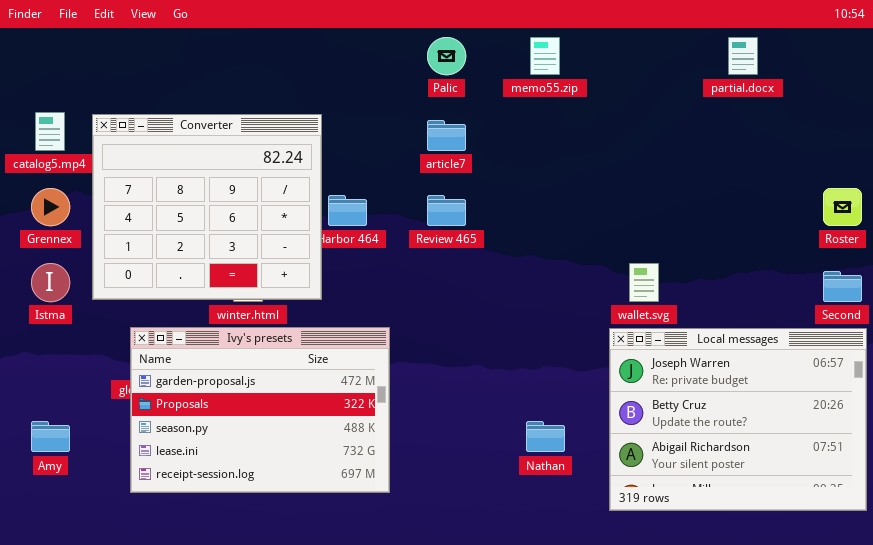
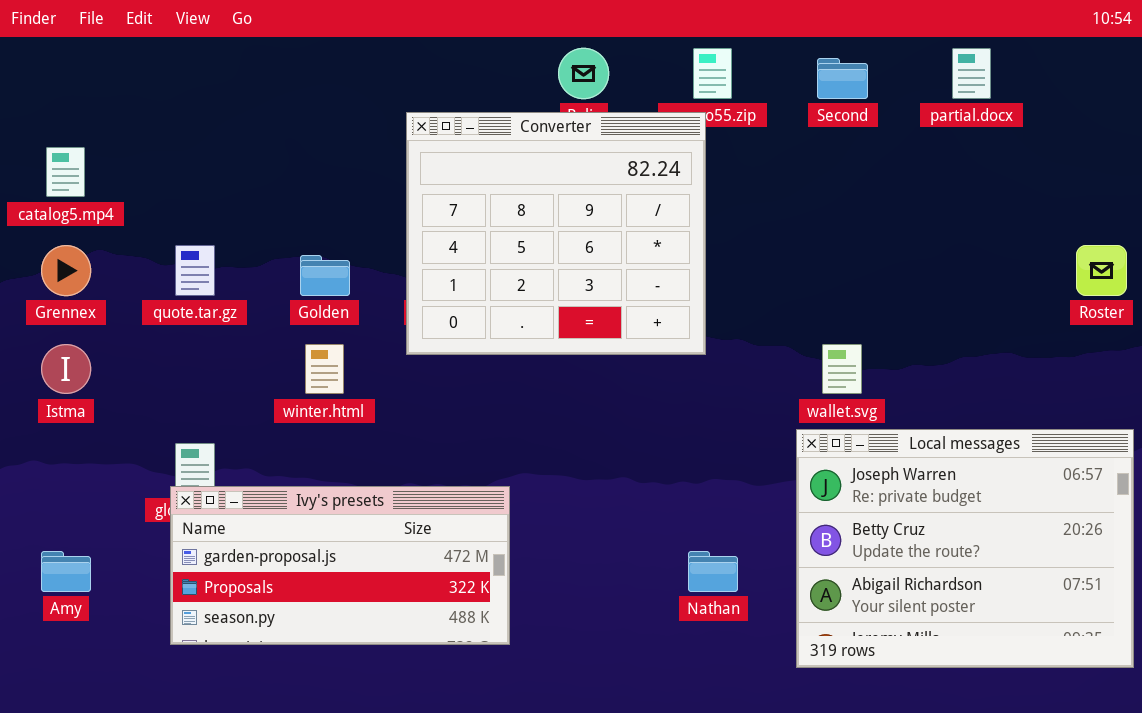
Converter: [92,114,322,300] -> [406,112,706,355], moved
Second: [823,271,862,302] -> [817,58,868,99], moved
Ivy's presets: [130,327,390,493] -> [170,486,510,645], resized

